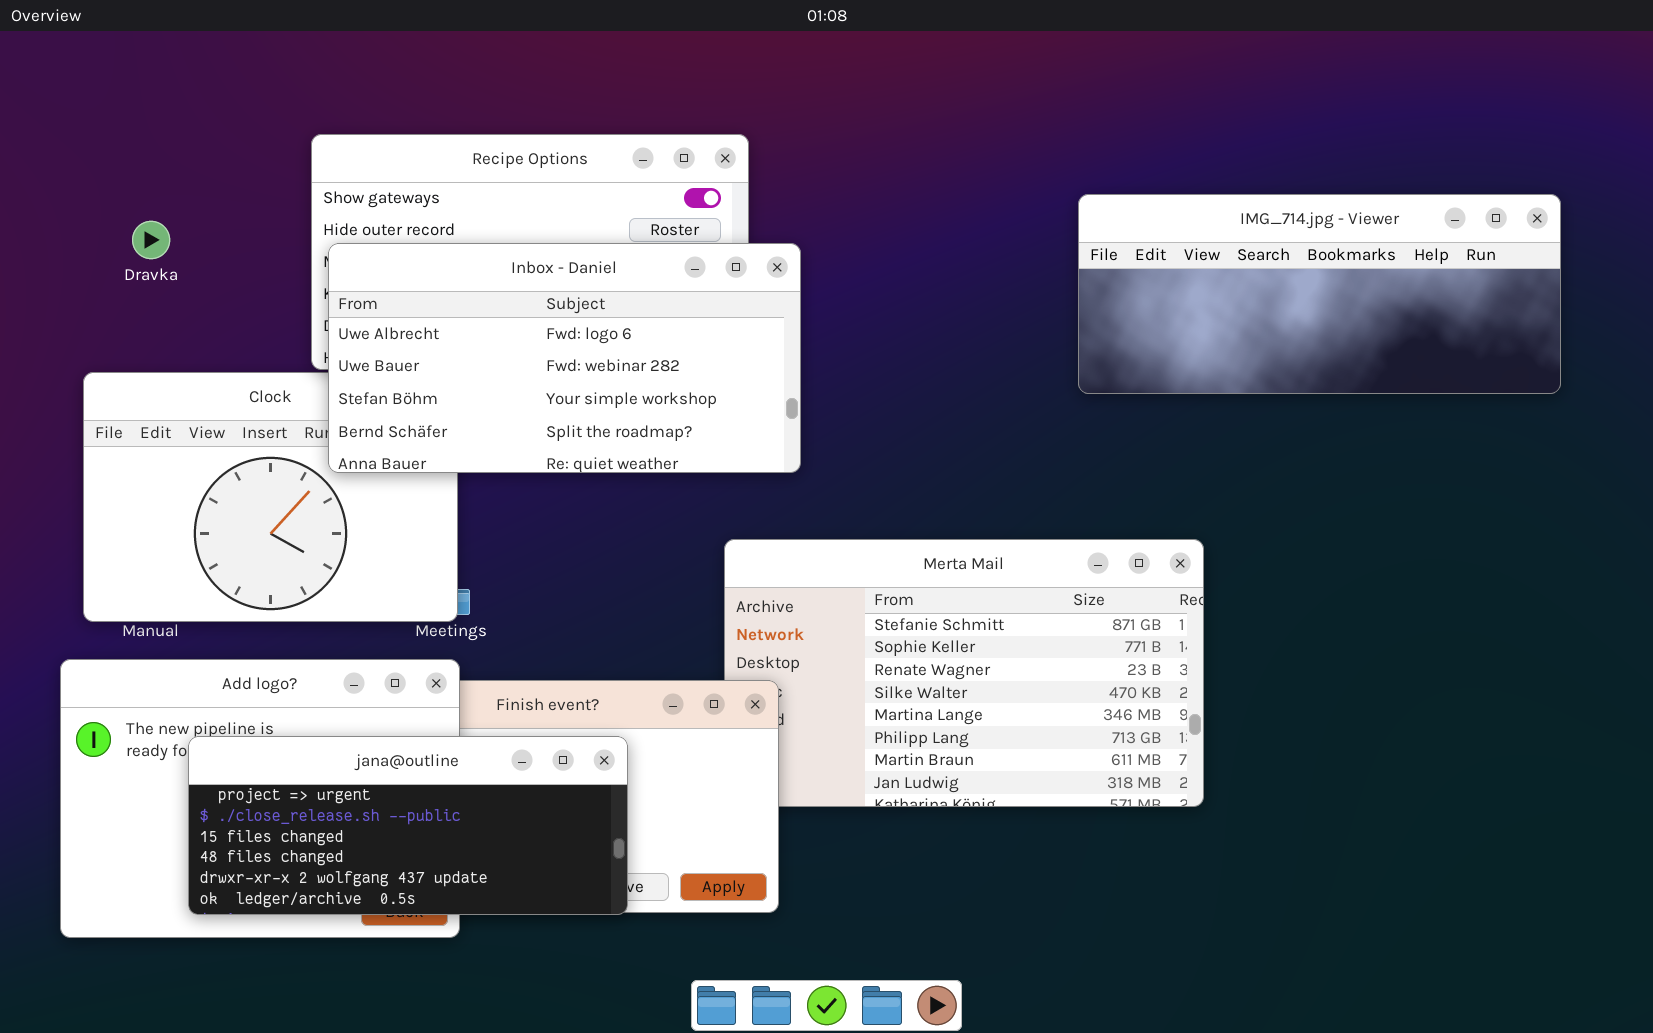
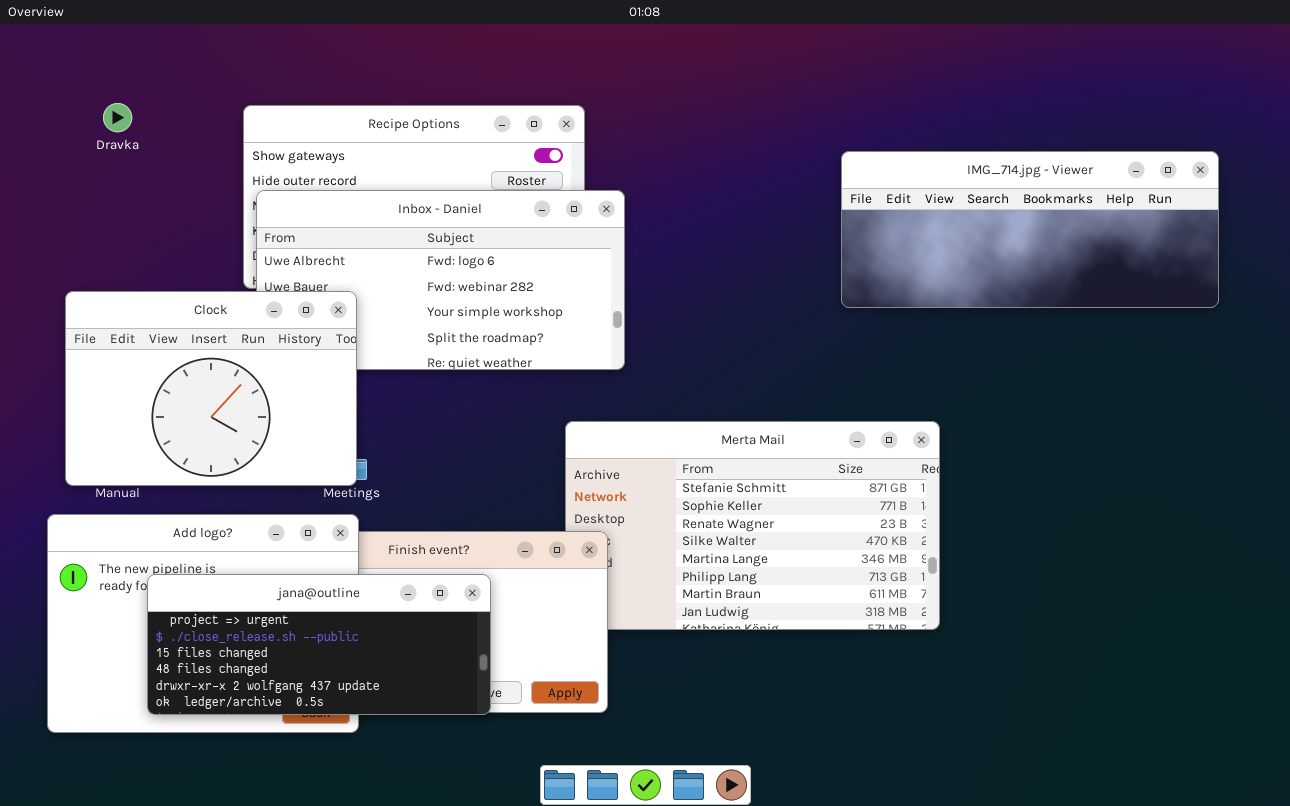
Dravka: [132,221,170,259] -> [103,103,132,132], moved
Clock: [83,372,458,622] -> [65,291,357,486], raised

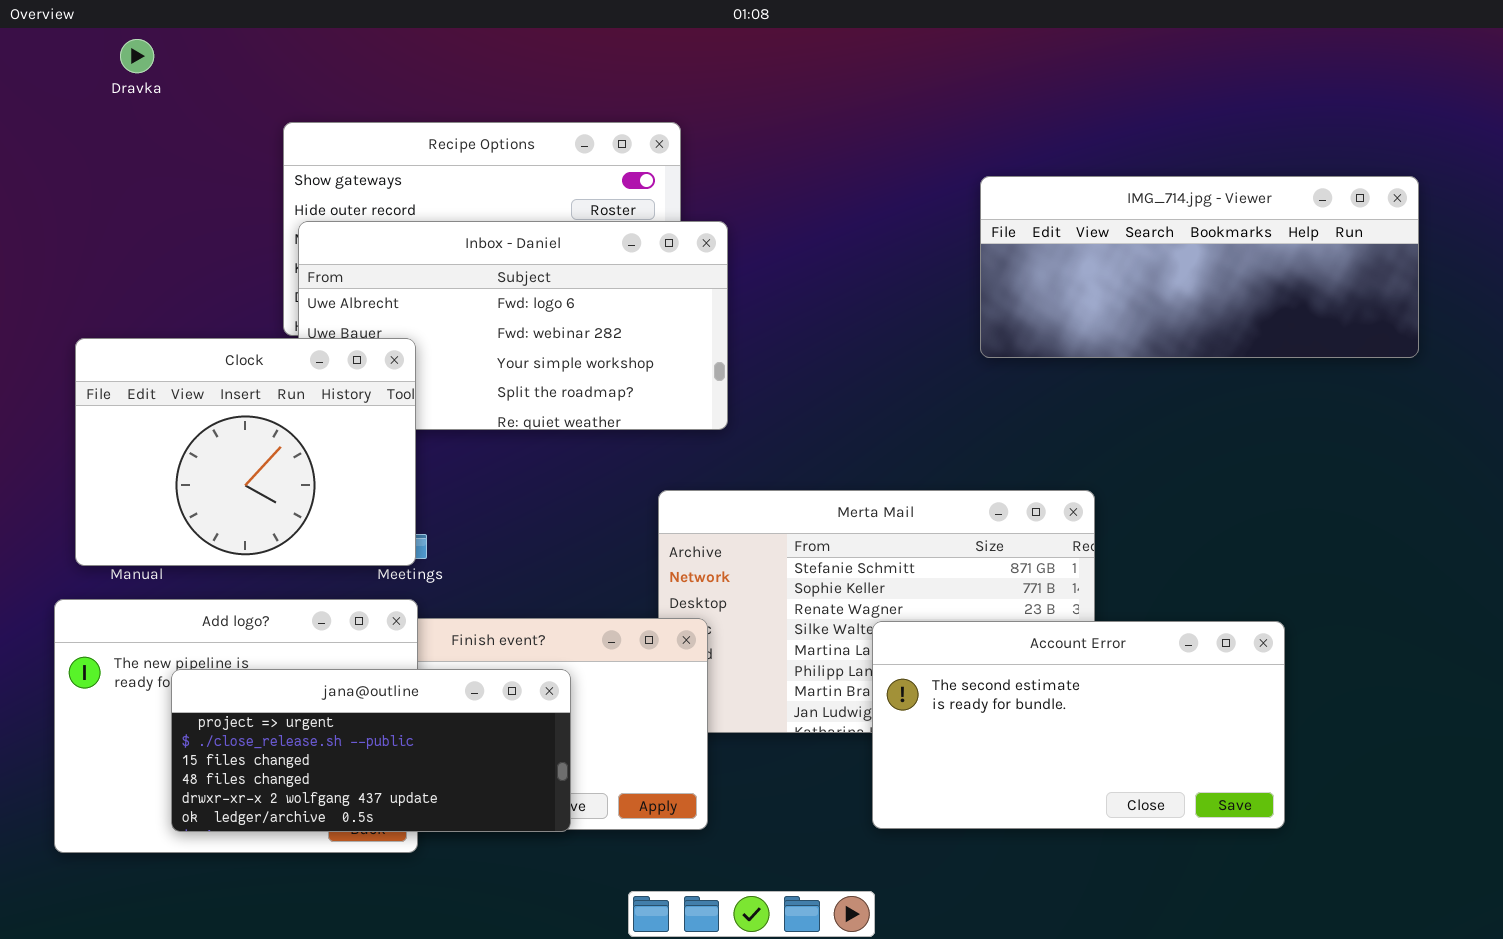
Dravka: [103,103,132,132] -> [120,39,154,73], moved
Account Error: none -> [872,621,1285,829], opened

